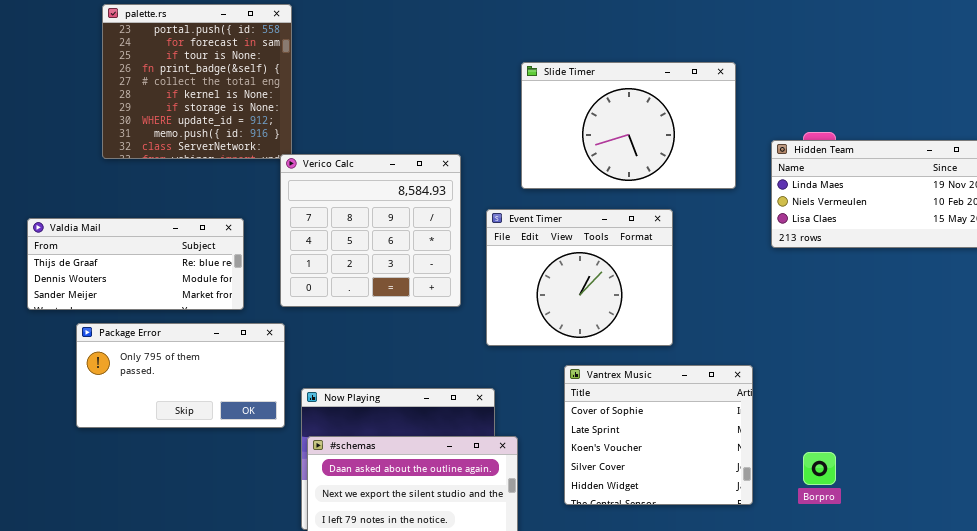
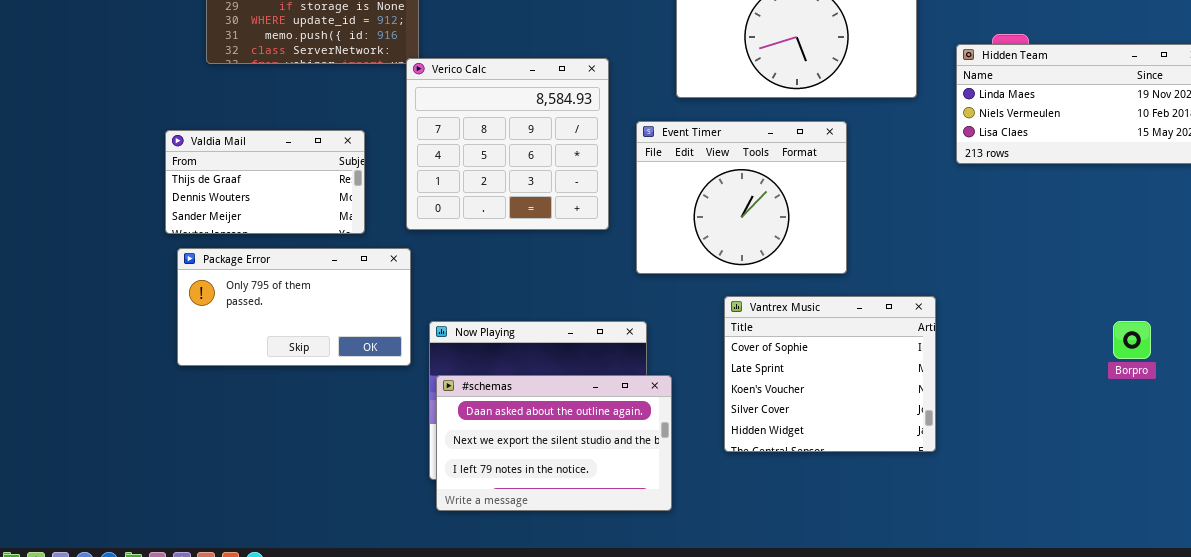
Valdia Mail: [27,218,244,310] -> [165,130,365,234], resized
Borpro: [803,452,836,485] -> [1113,321,1151,359], moved

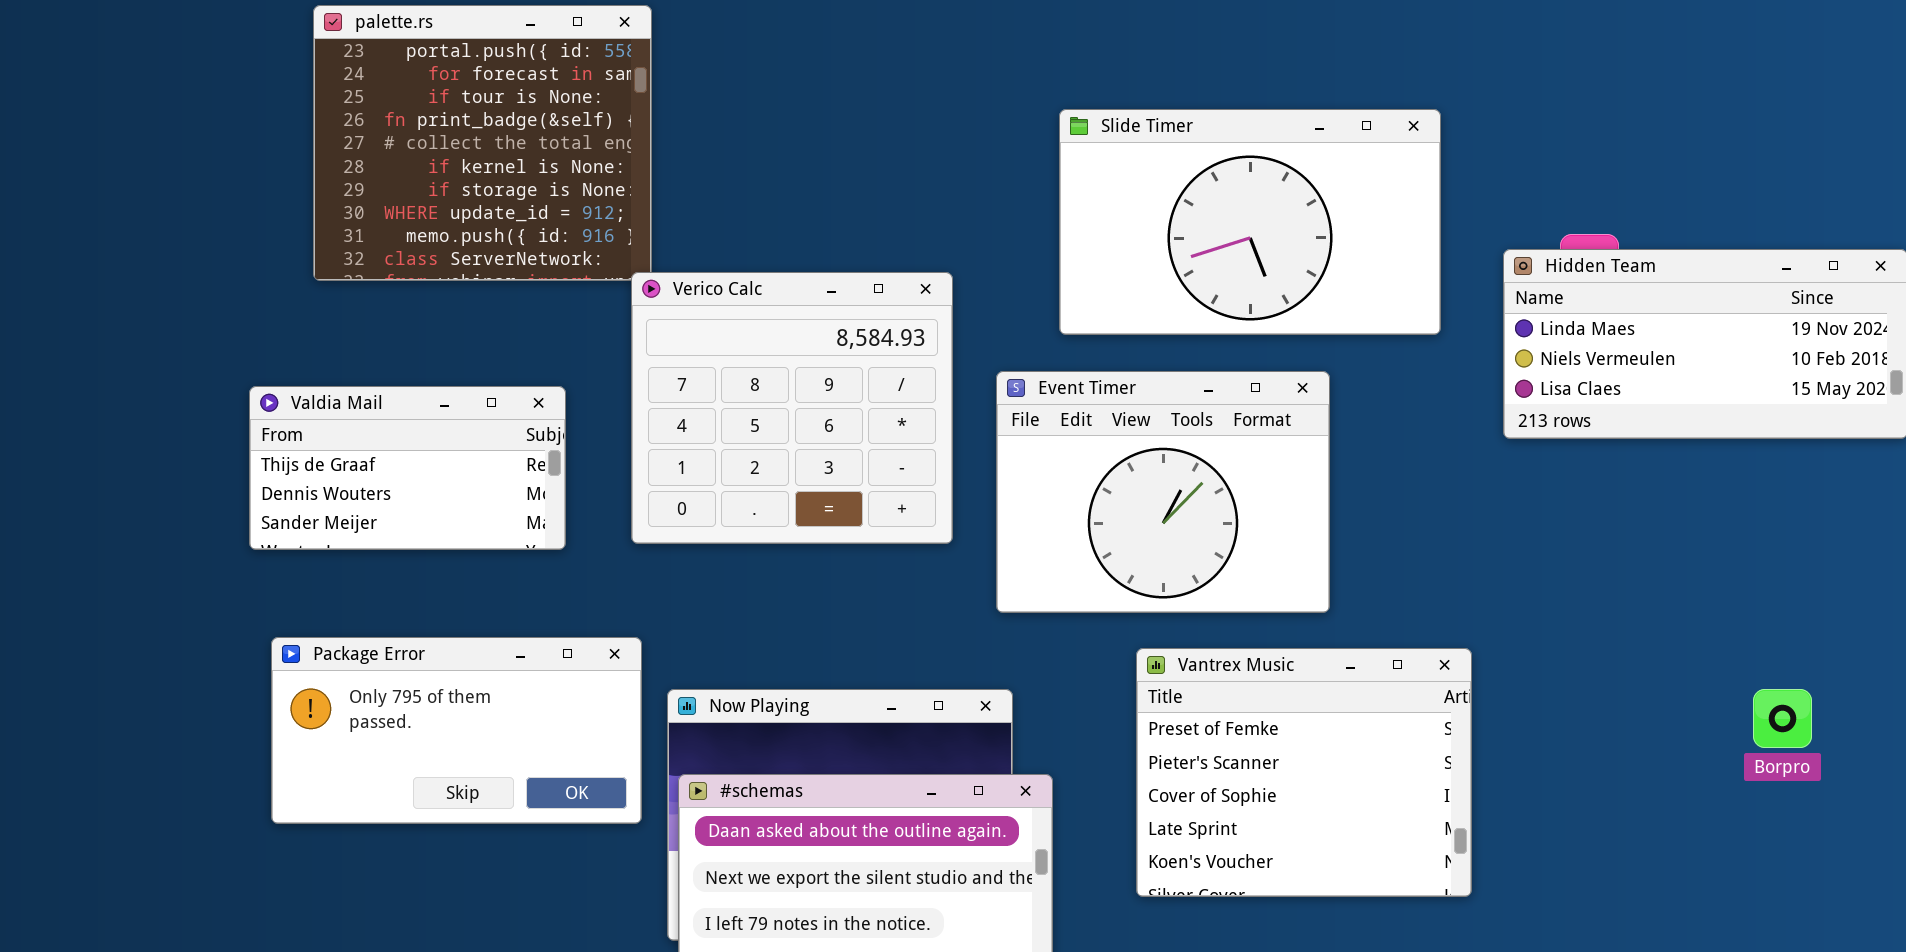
Package Error: [177,248,411,366] -> [271,637,642,824], moved
Vantrex Music: [724,296,936,452] -> [1136,648,1472,897], scrolled up 2 rows

